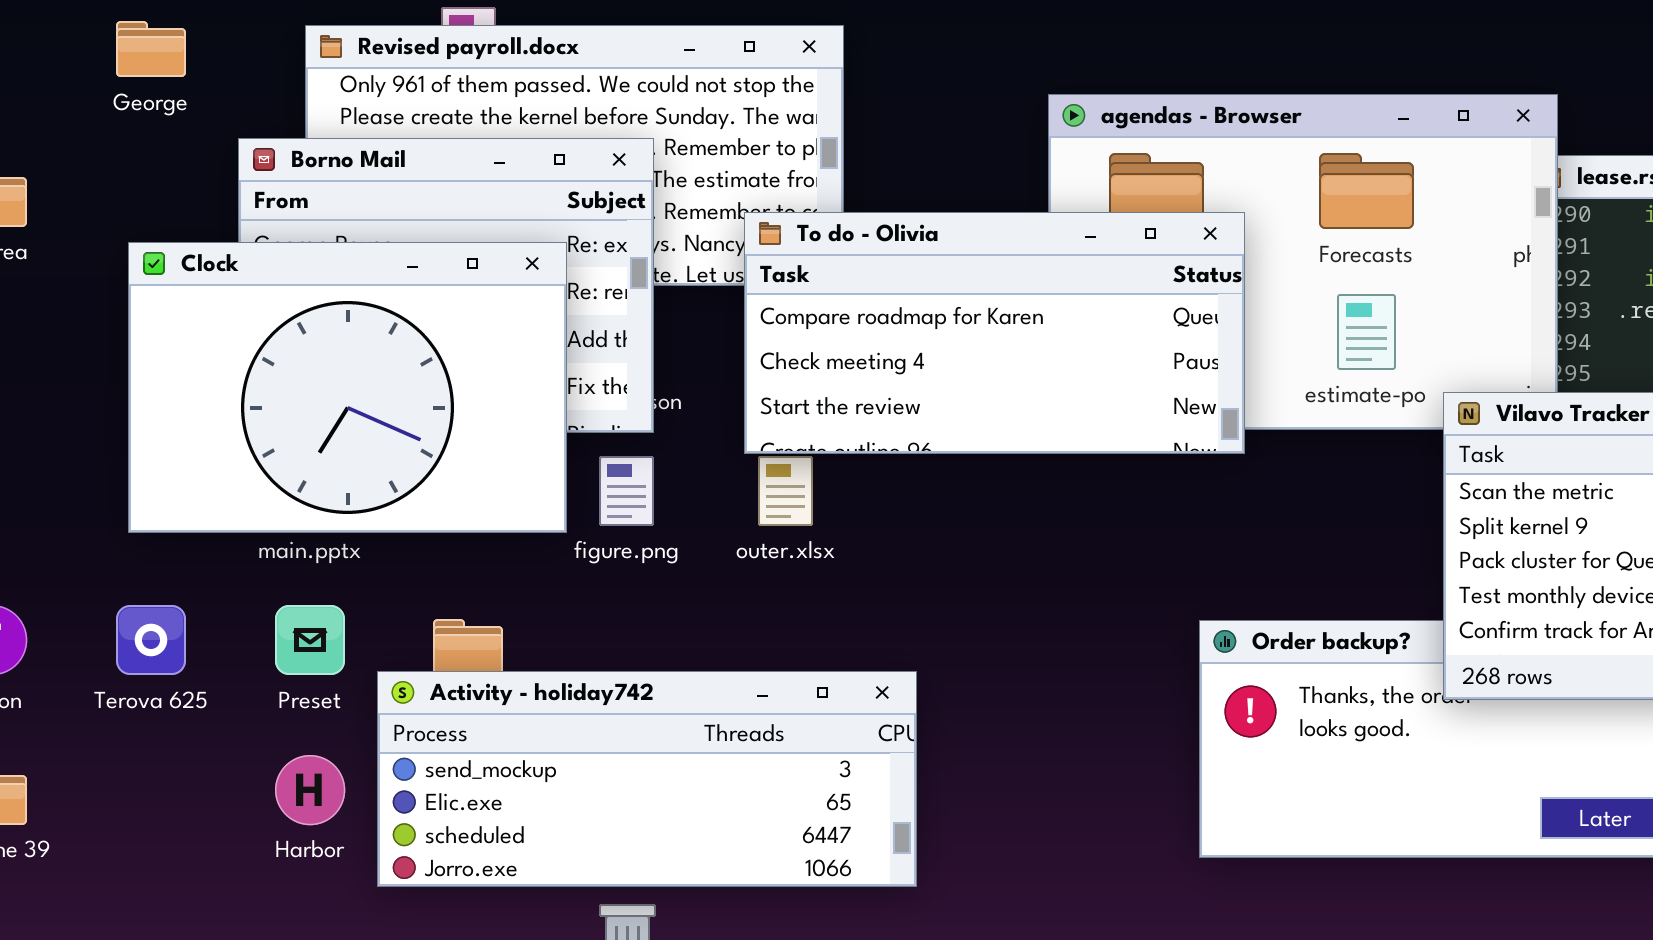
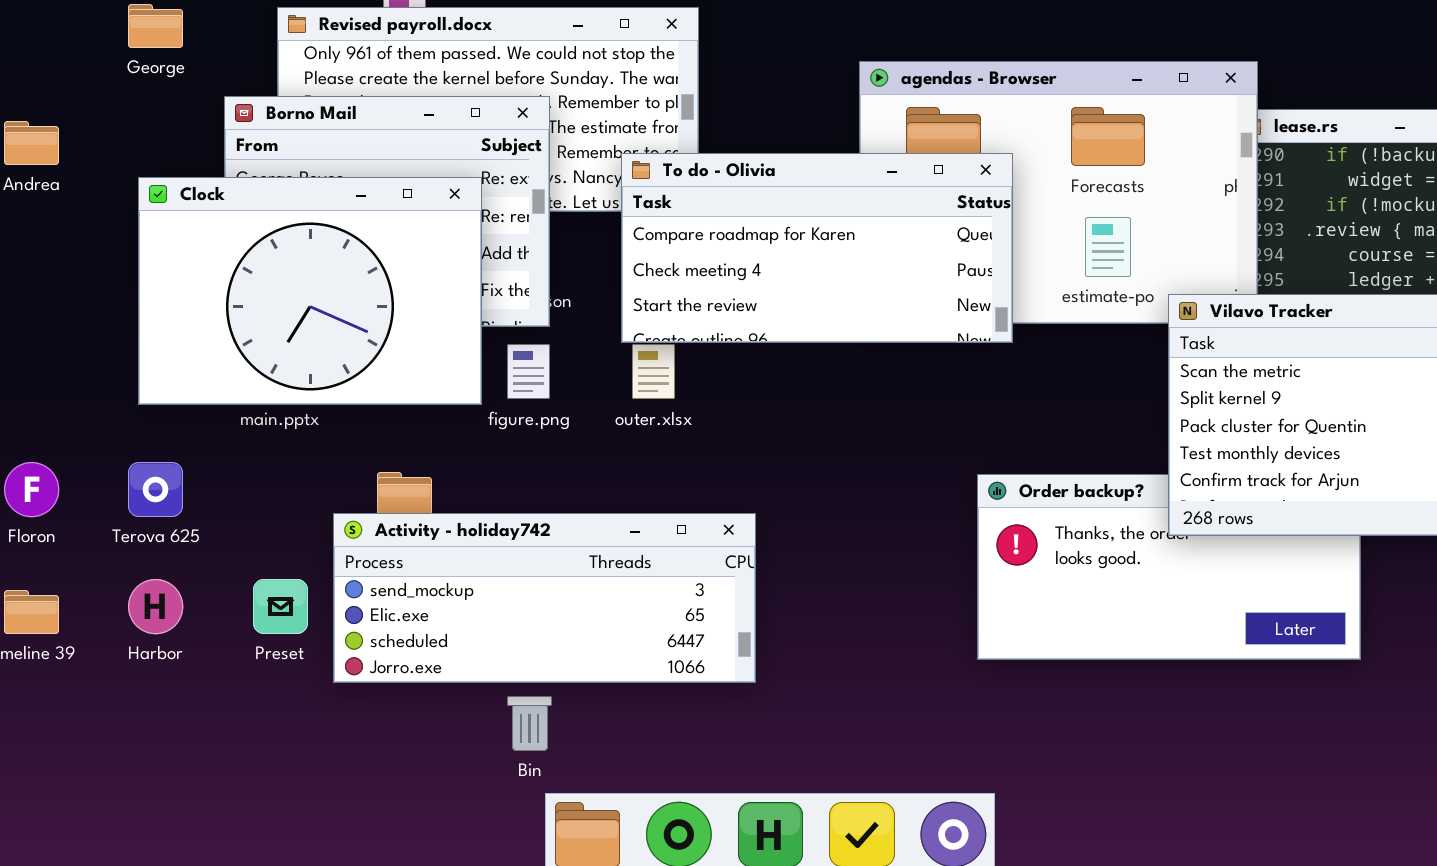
Preset: [275,605,345,675] -> [253,579,308,634], moved
Harbor: [275,755,345,825] -> [128,579,183,634], moved

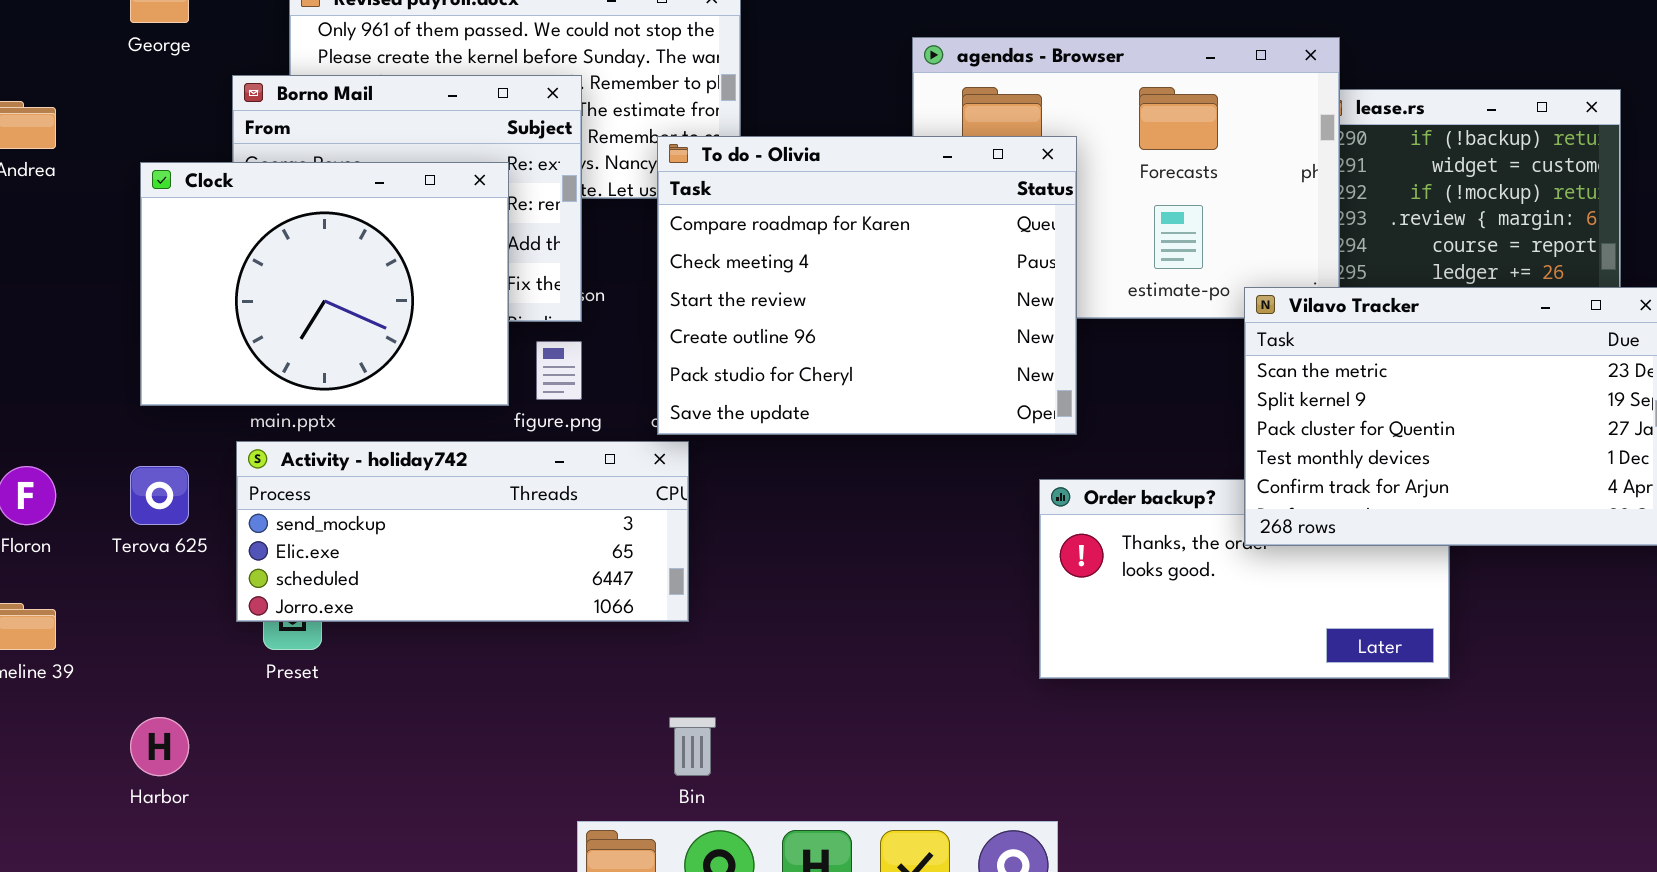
To do - Olivia: [621,153,1013,343] -> [657,136,1077,435], resized
Activity - holiday742: [333,513,756,683] -> [236,441,689,622], moved
Harbor: [128,579,183,634] -> [130,717,189,776], moved
Bin: [507,696,552,751] -> [669,717,716,776], moved

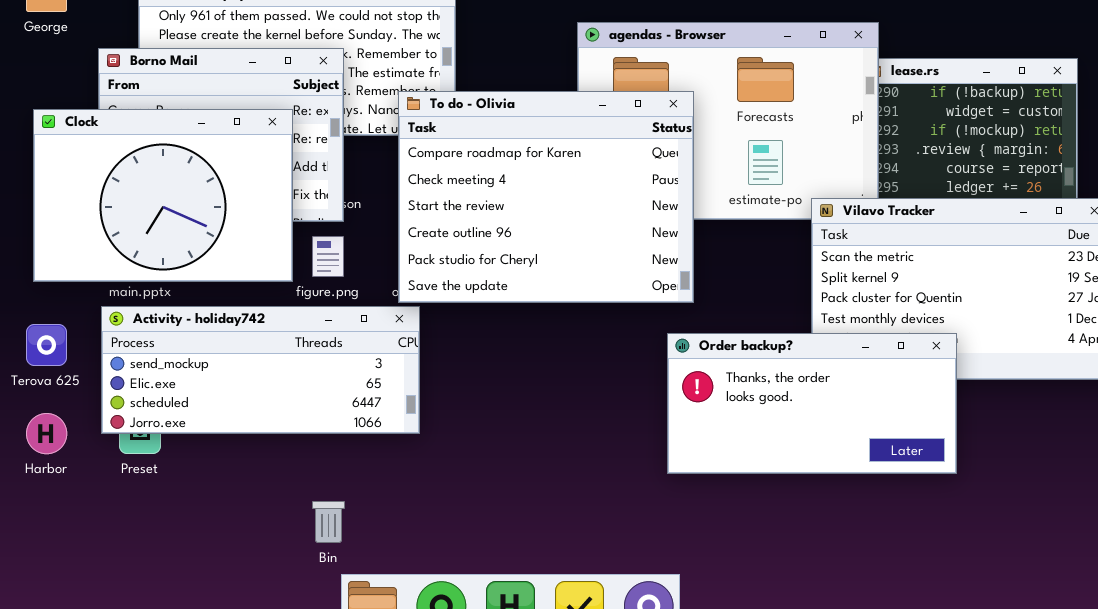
Order backup?: [1039,479,1450,679] -> [667,333,957,474], raised
Harbor: [130,717,189,776] -> [26,413,67,454], moved
Bin: [669,717,716,776] -> [312,501,345,543], moved

